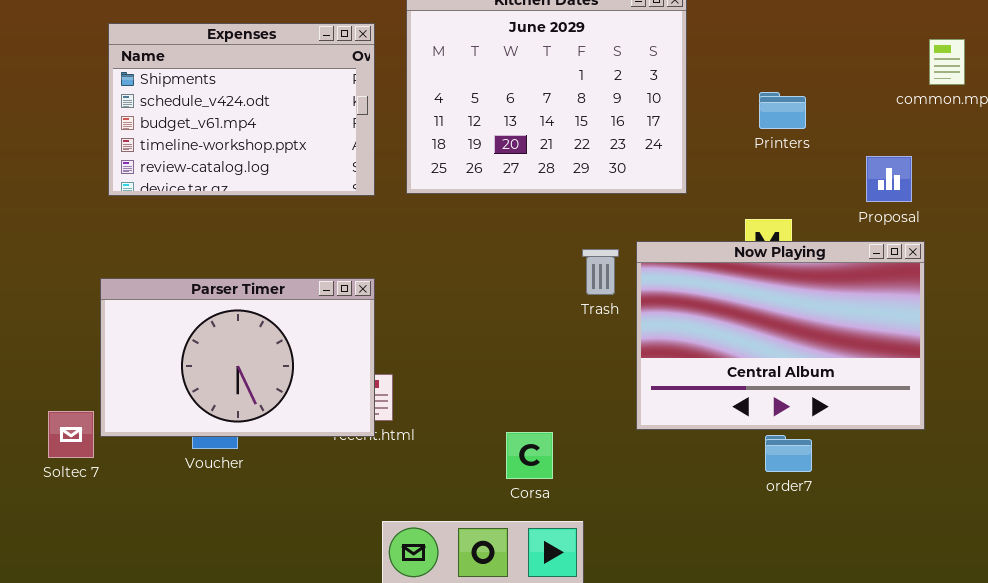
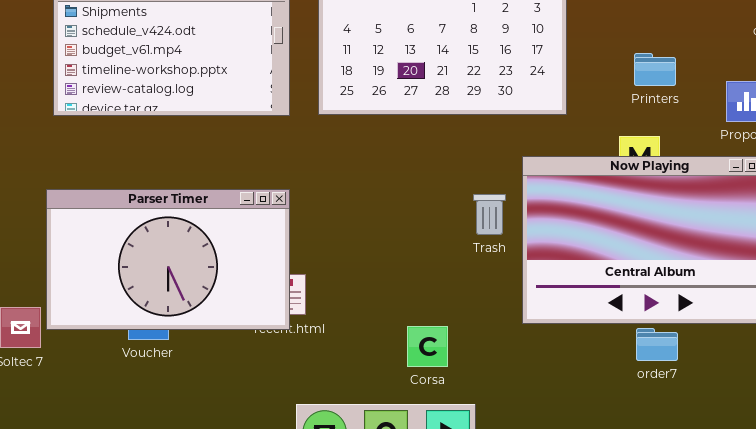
Printers: [759,92,806,129] -> [634,53,676,86], moved
Trash: [582,249,619,295] -> [473,194,506,235], moved

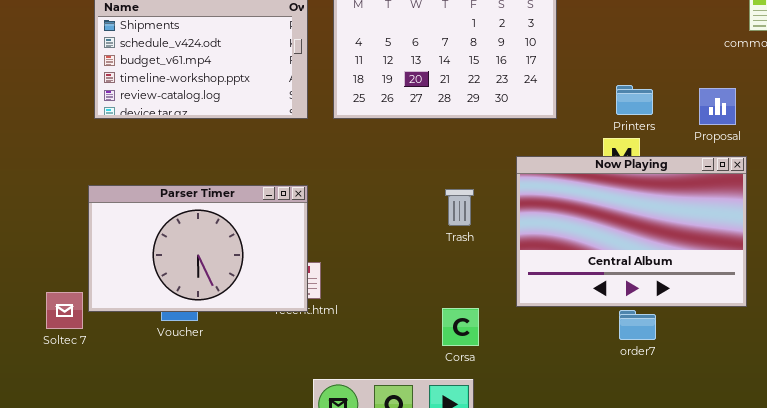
Printers: [634,53,676,86] -> [616,85,653,115], moved
Trash: [473,194,506,235] -> [445,189,474,226], moved
Corsa: [407,326,448,367] -> [442,308,479,346], moved

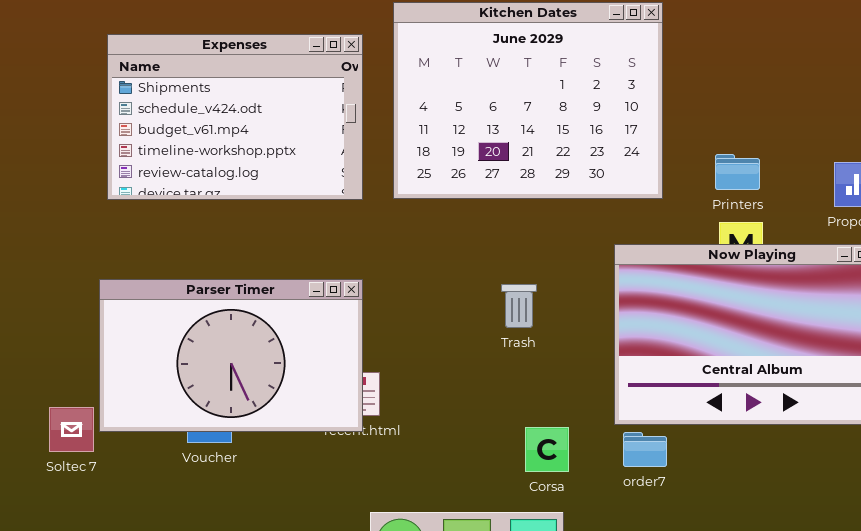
Printers: [616,85,653,115] -> [715,154,760,190], moved
Trash: [445,189,474,226] -> [501,284,537,328], moved
order7: [619,310,656,340] -> [623,432,667,467], moved

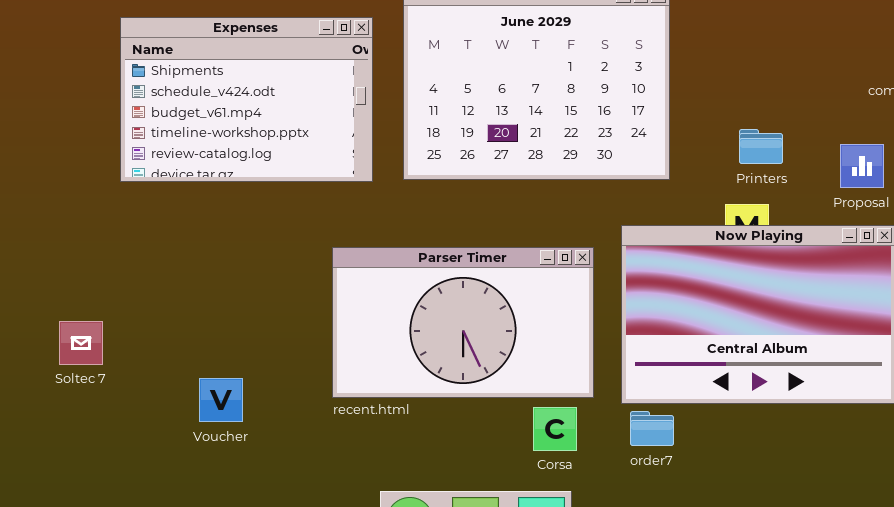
Printers: [715,154,760,190] -> [739,129,783,164], moved
Parser Timer: [99,279,363,432] -> [332,247,594,398], moved
Soltec 7: [49,407,94,452] -> [59,321,103,365], moved

